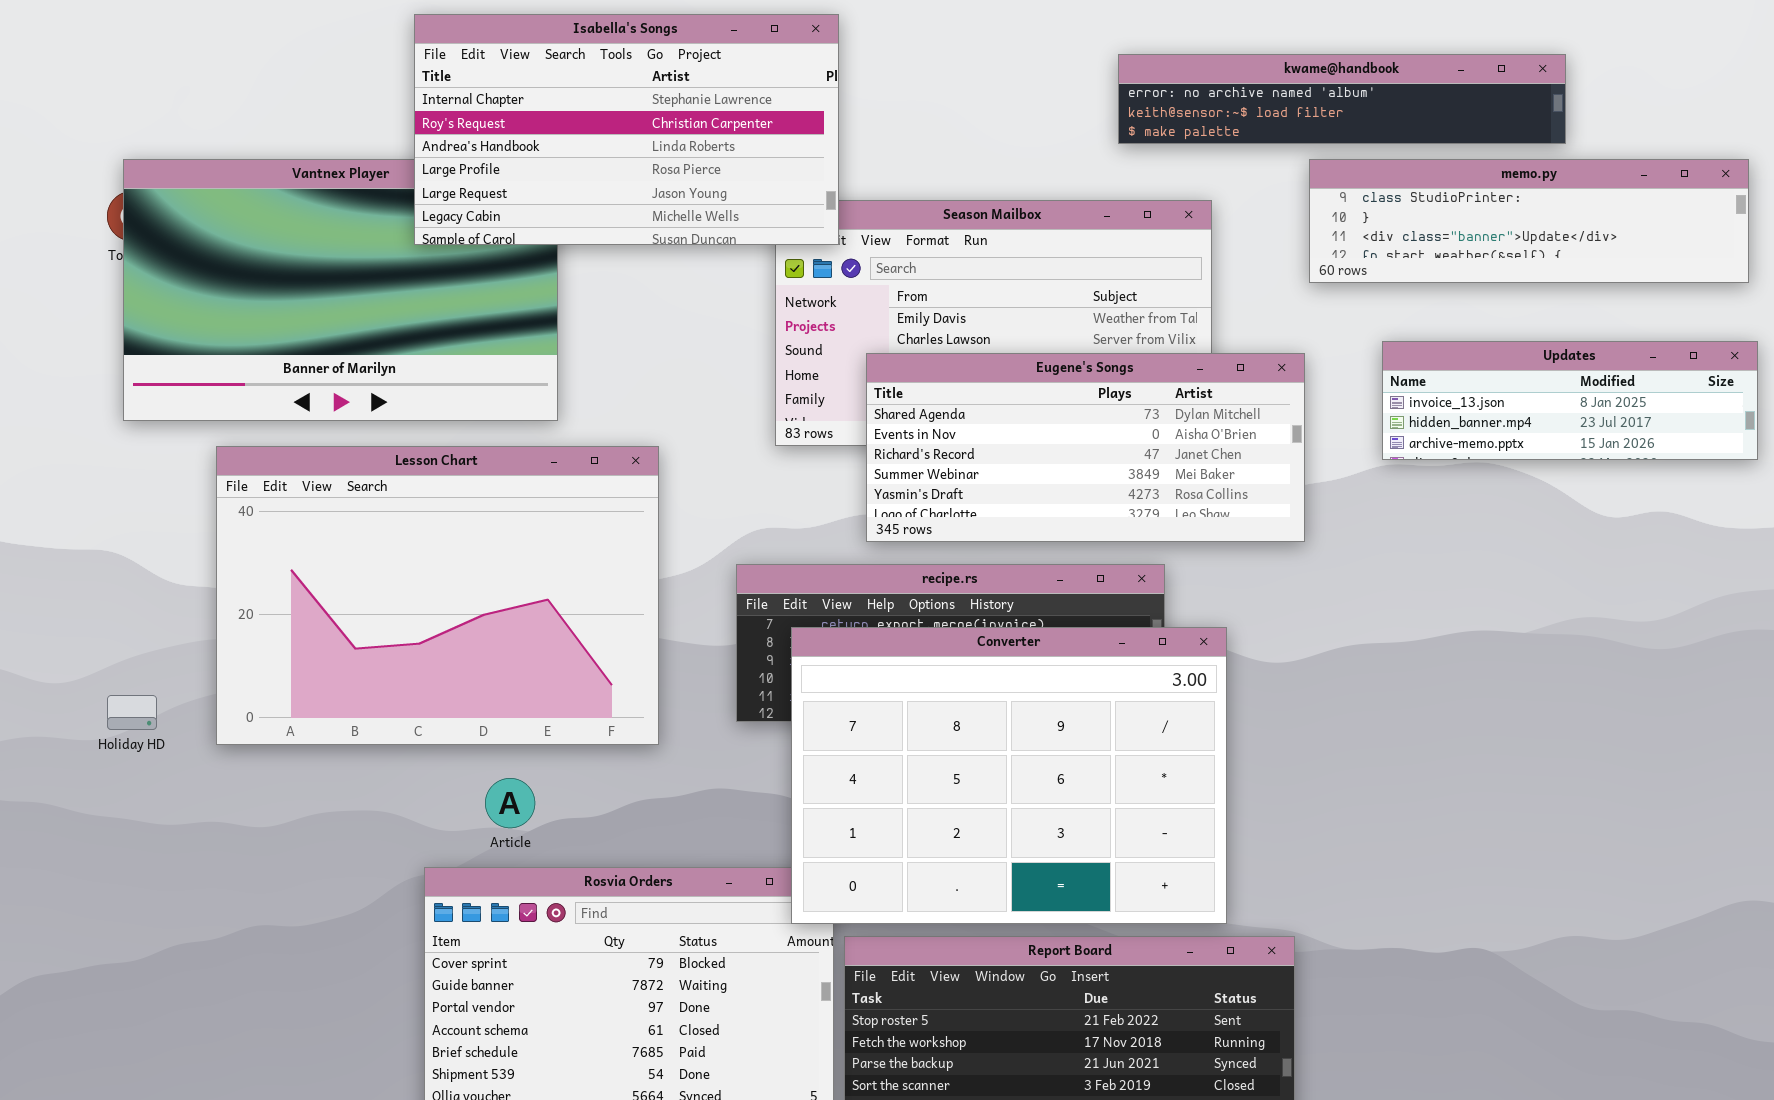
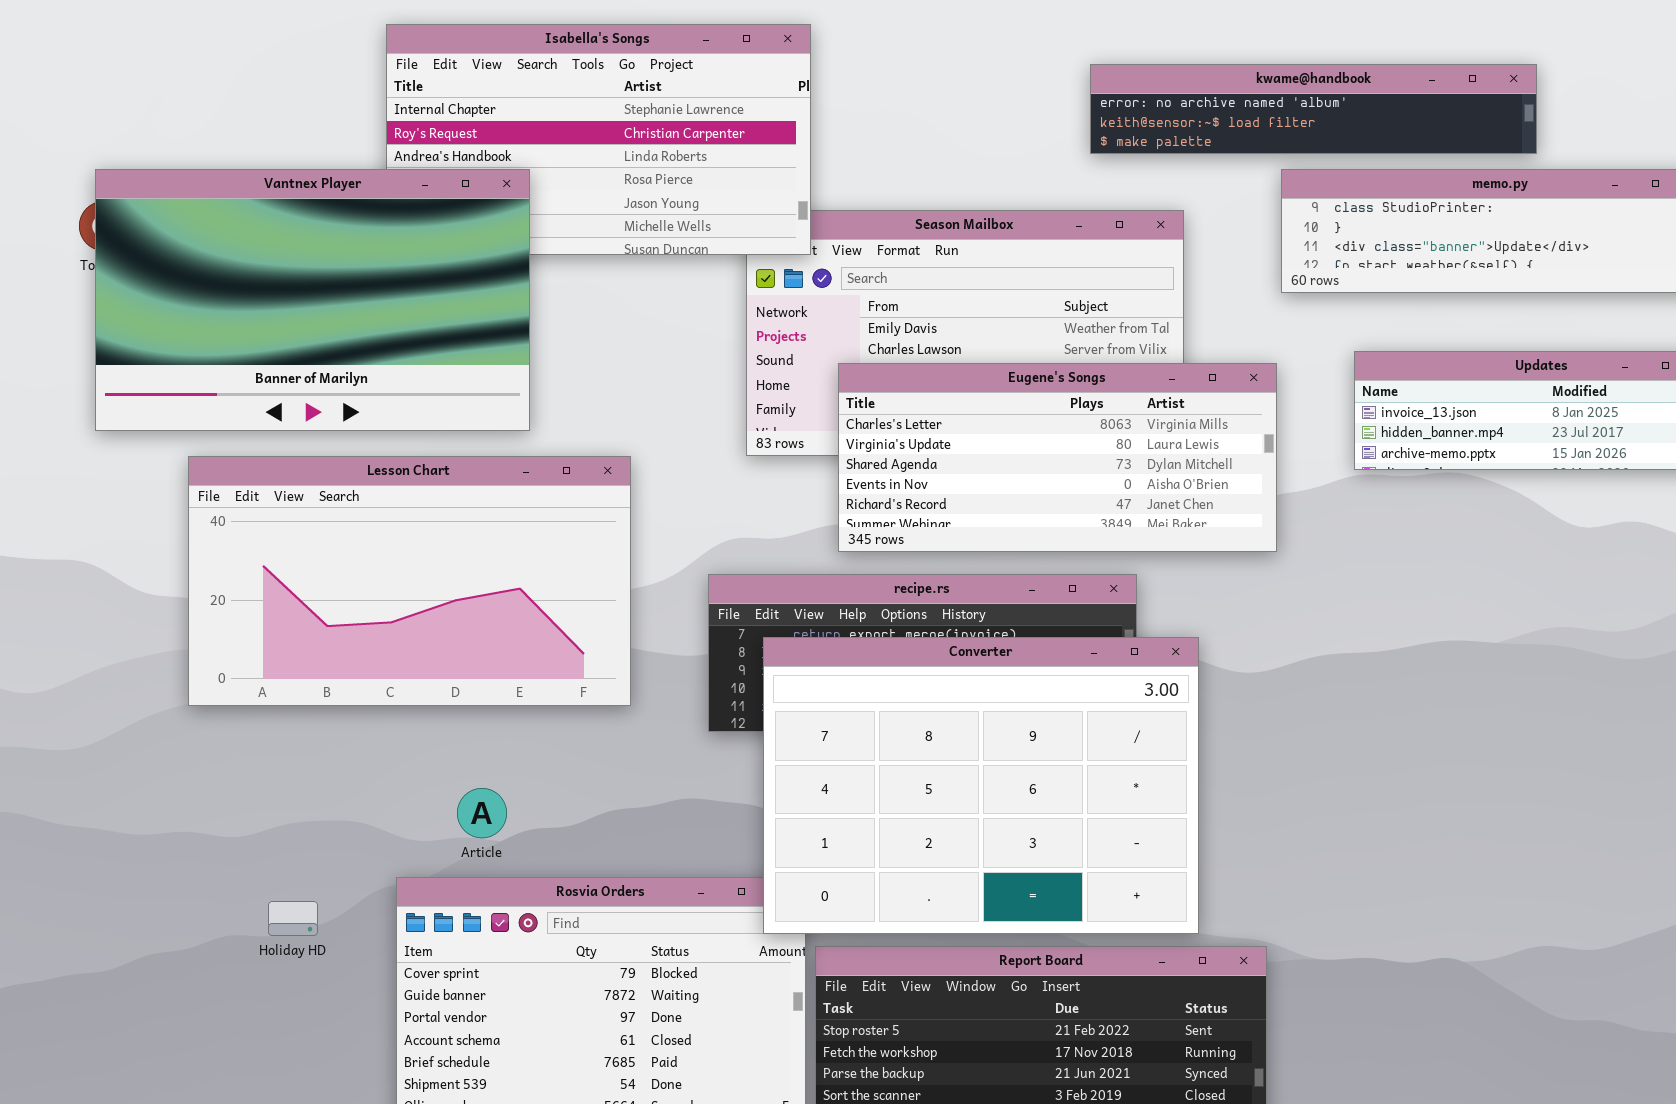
Vantnex Player: [123,159,558,421] -> [95,169,530,431], raised
Eugene's Songs: [866,353,1305,542] -> [838,363,1277,552], scrolled up 2 rows
Lesson Chart: [216,446,659,745] -> [188,456,631,706], resized
Holiday HD: [107,695,157,730] -> [268,901,318,936], moved

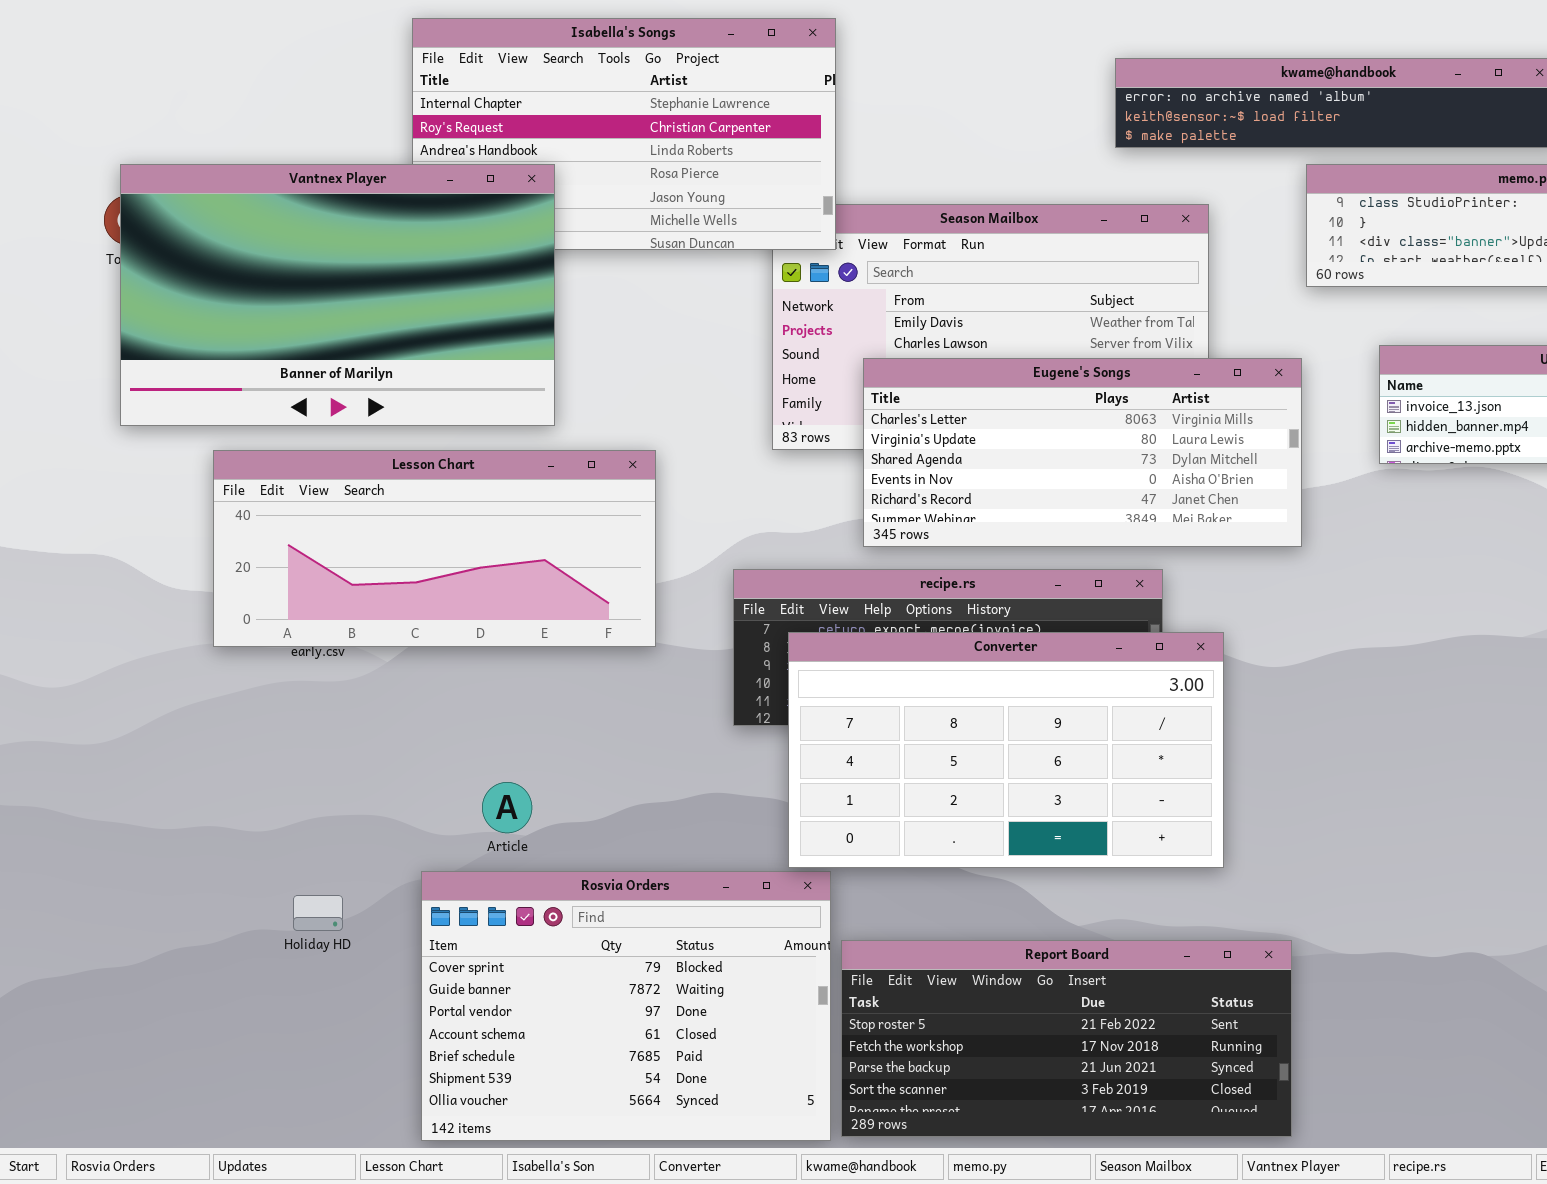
Lesson Chart: [188,456,631,706] -> [213,450,656,647], resized
Converter: [763,637,1199,934] -> [788,632,1224,868], resized

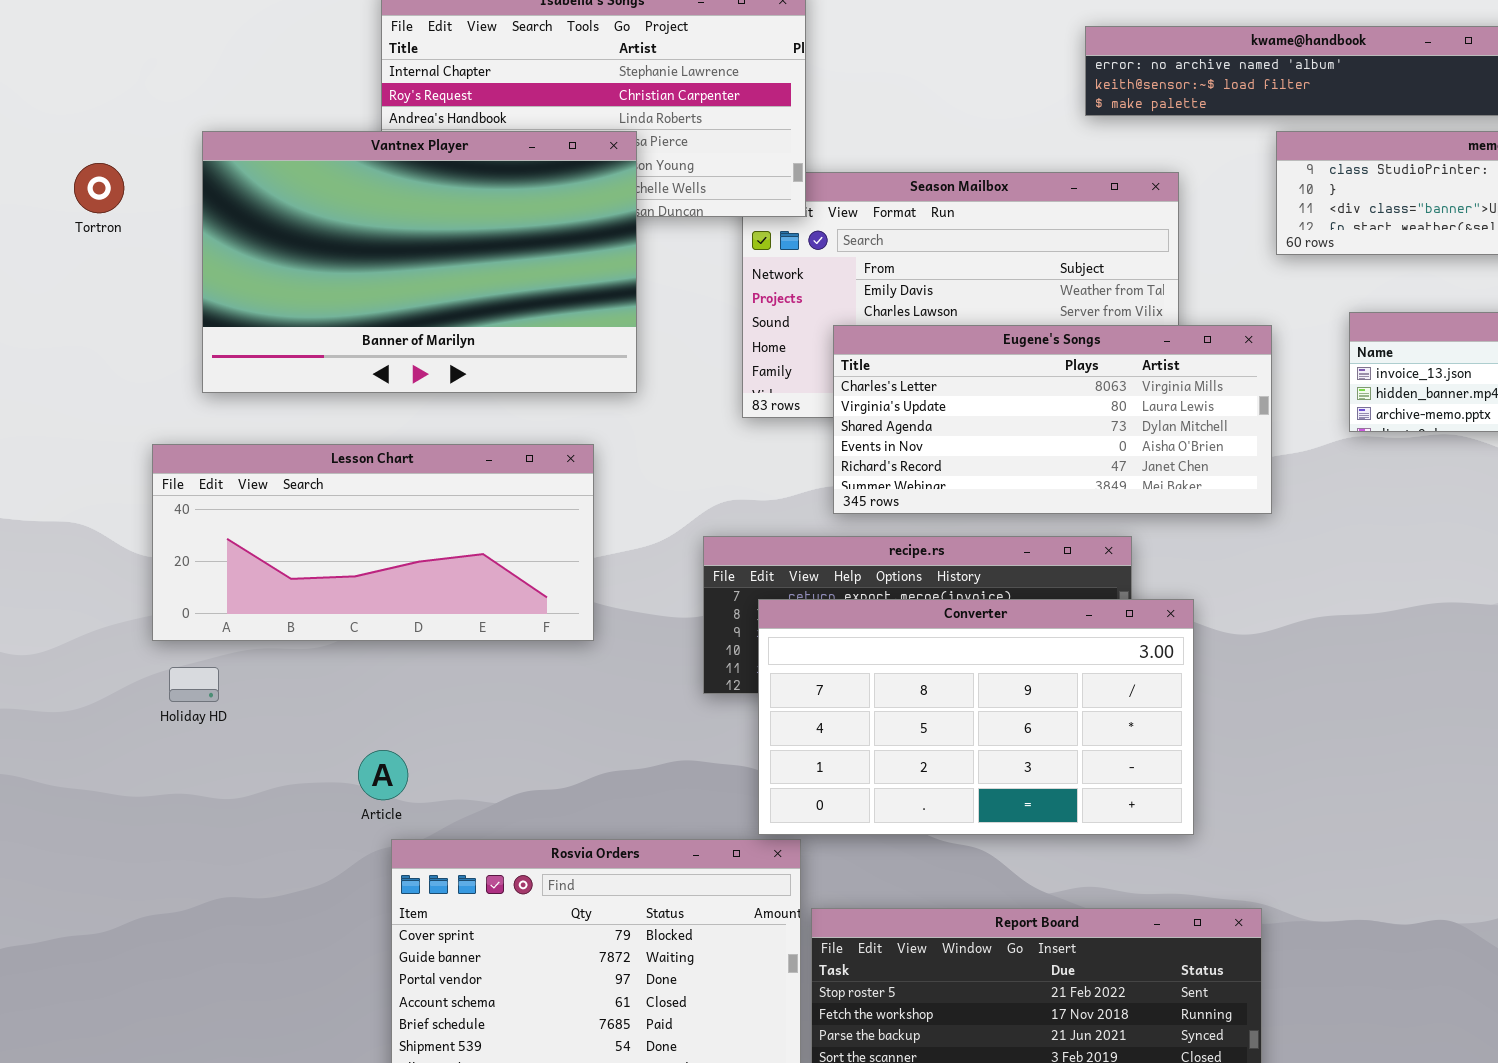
Vantnex Player: [120,164,555,426] -> [202,131,637,393], moved
Lesson Chart: [213,450,656,647] -> [152,444,594,641], moved
Article: [482,782,532,833] -> [358,750,408,800], moved
Holiday HD: [293,895,343,931] -> [169,667,219,702], moved

